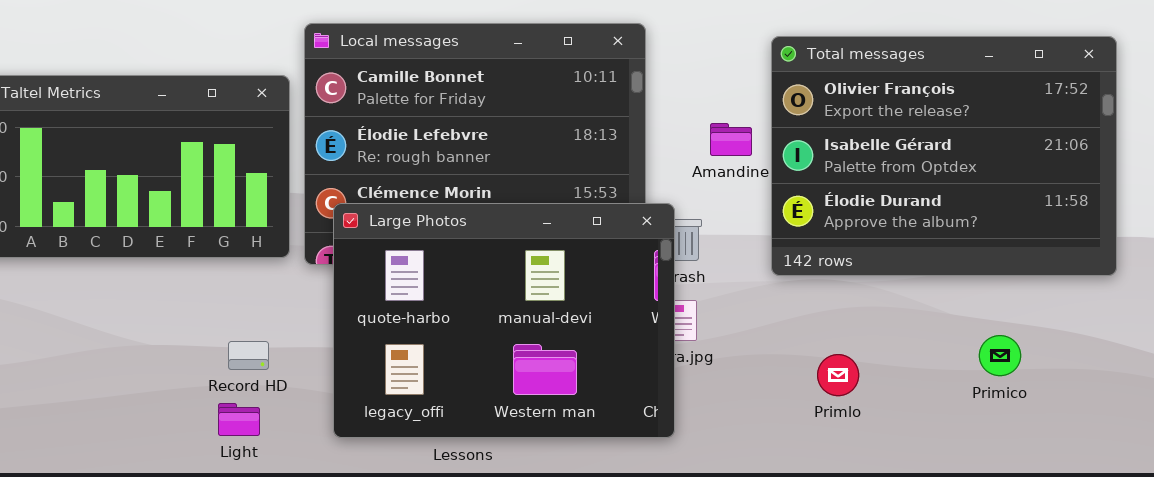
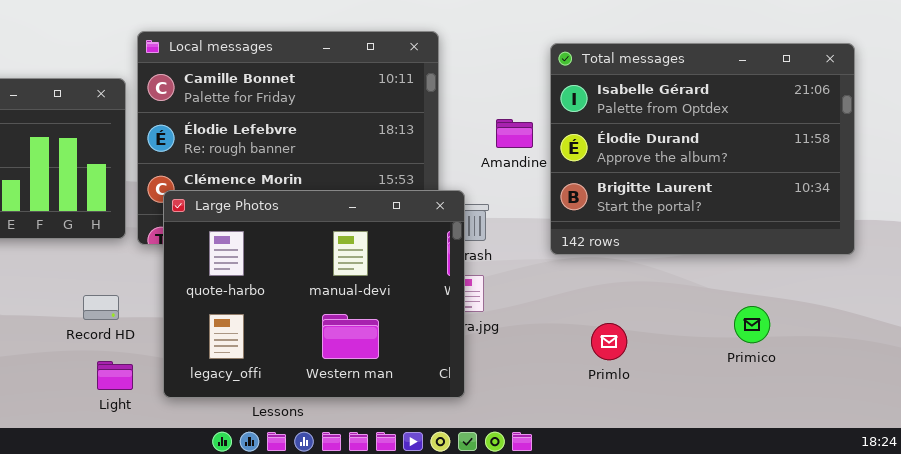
Total messages: [771,36,1117,276] -> [550,43,855,255], scrolled down 1 row
Record HD: [228,341,269,370] -> [83,295,119,320], moved
Light: [218,403,260,436] -> [97,361,133,390], moved

